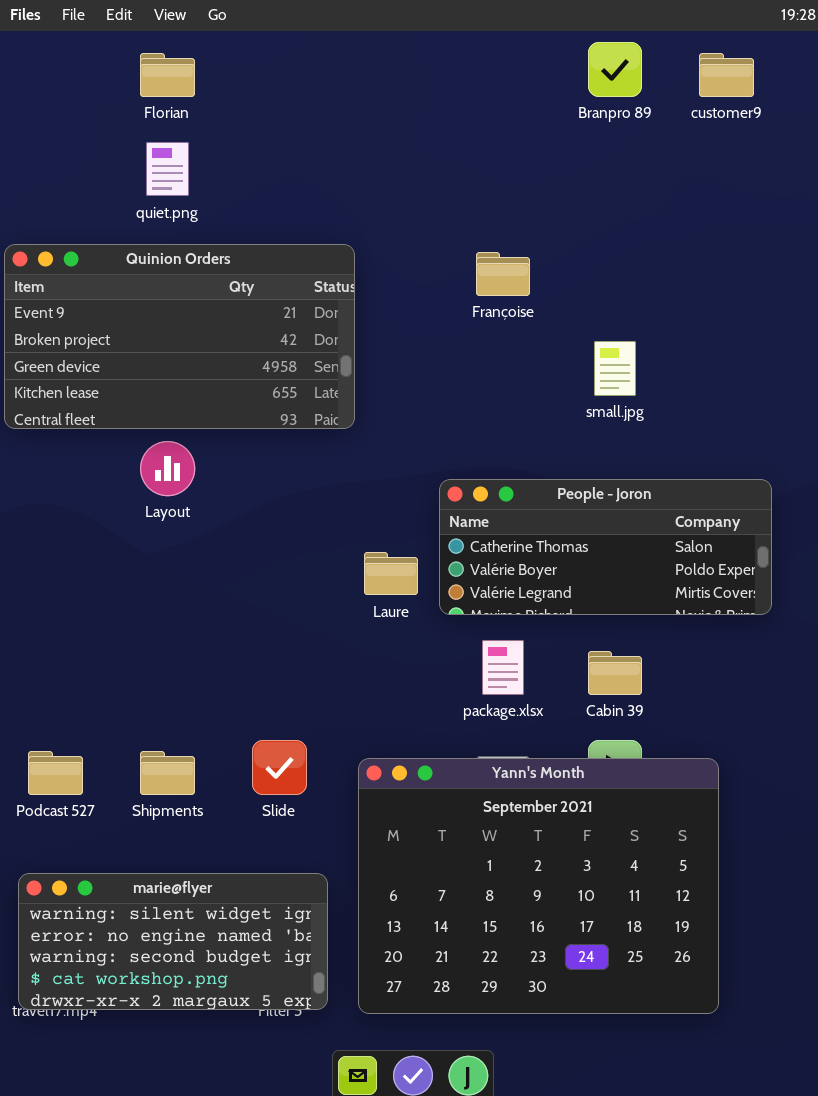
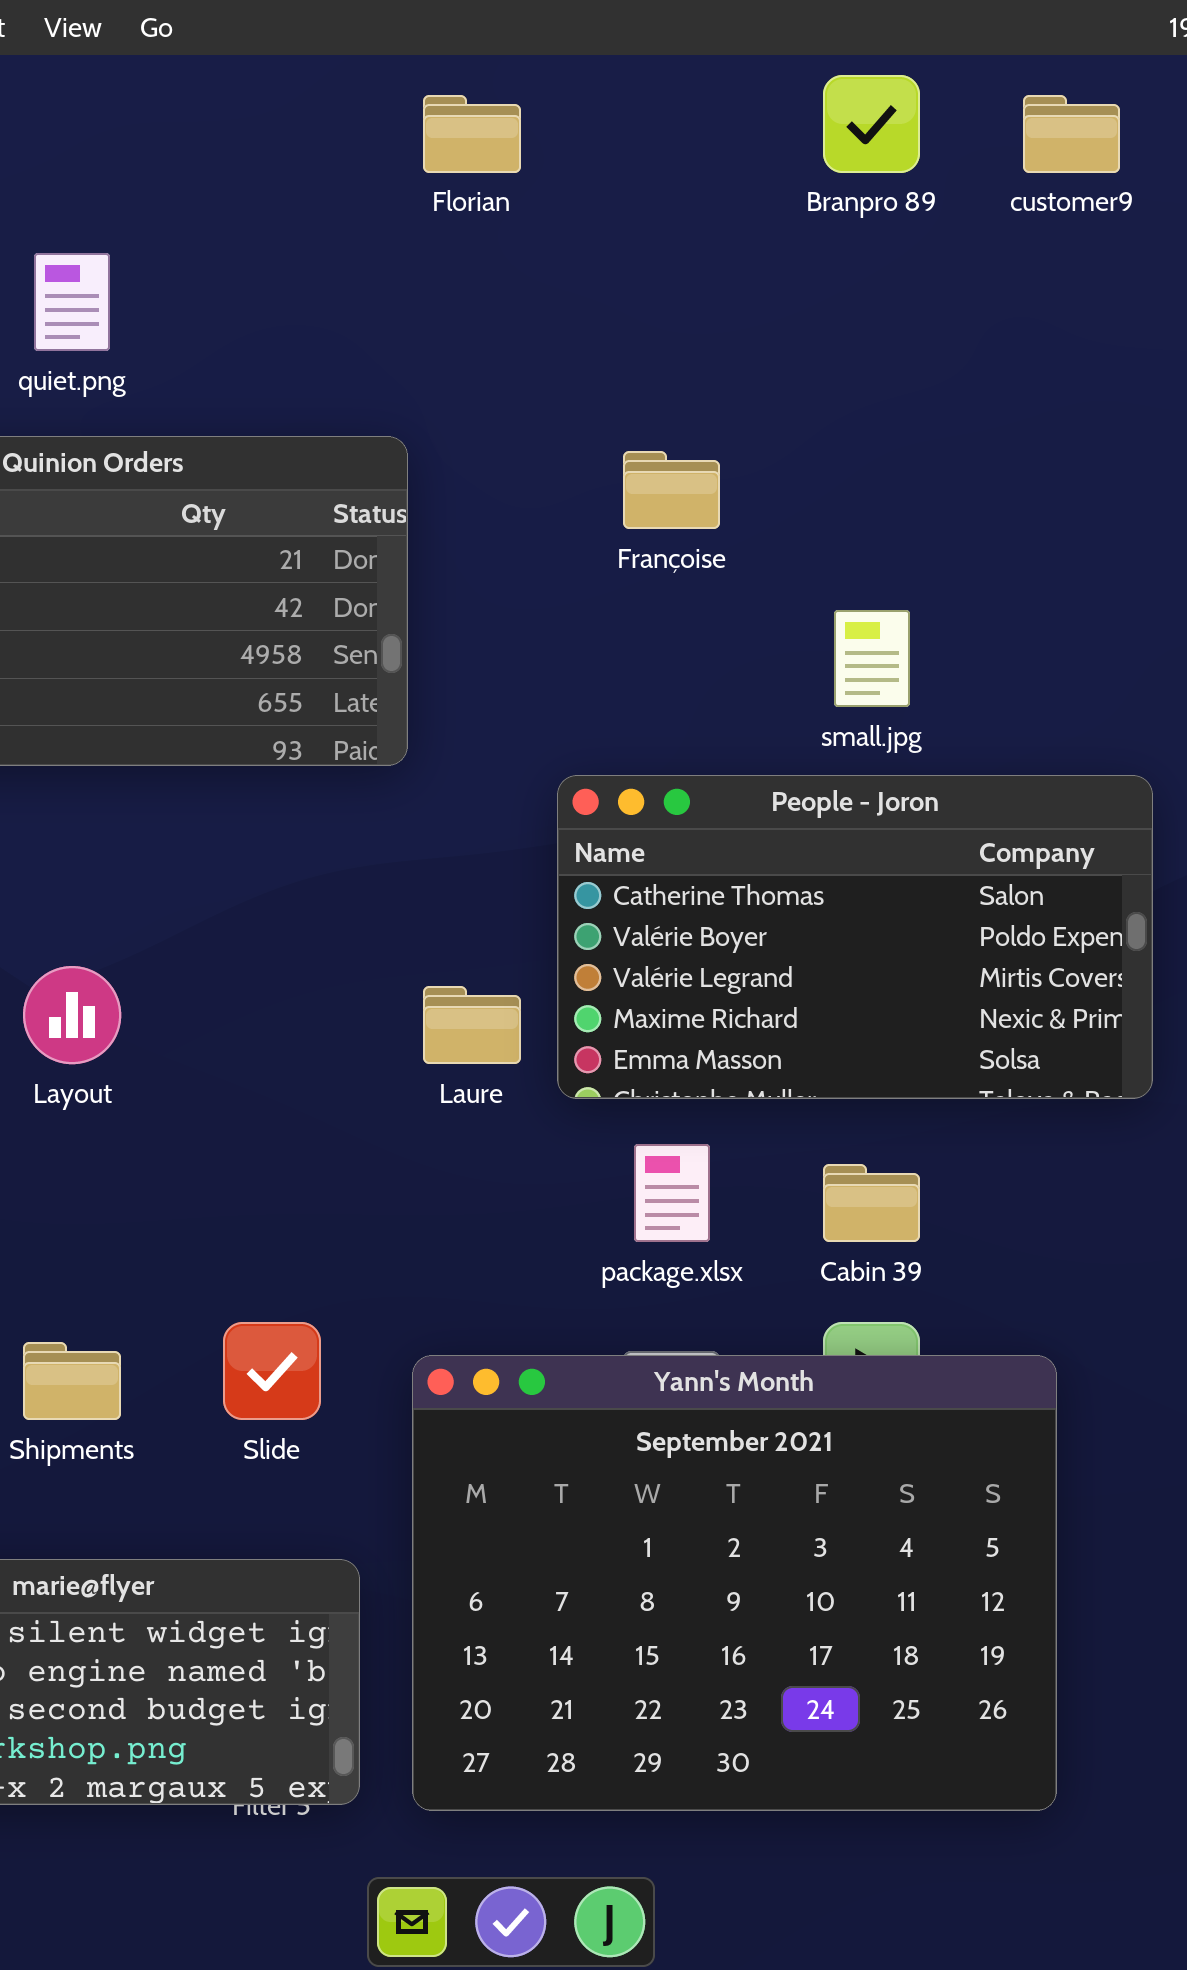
Florian: [140,53,195,97] -> [423,95,521,173], moved
Layout: [140,441,195,496] -> [23,966,121,1064], moved
People - Joron: [439,479,772,615] -> [557,775,1153,1099], resized

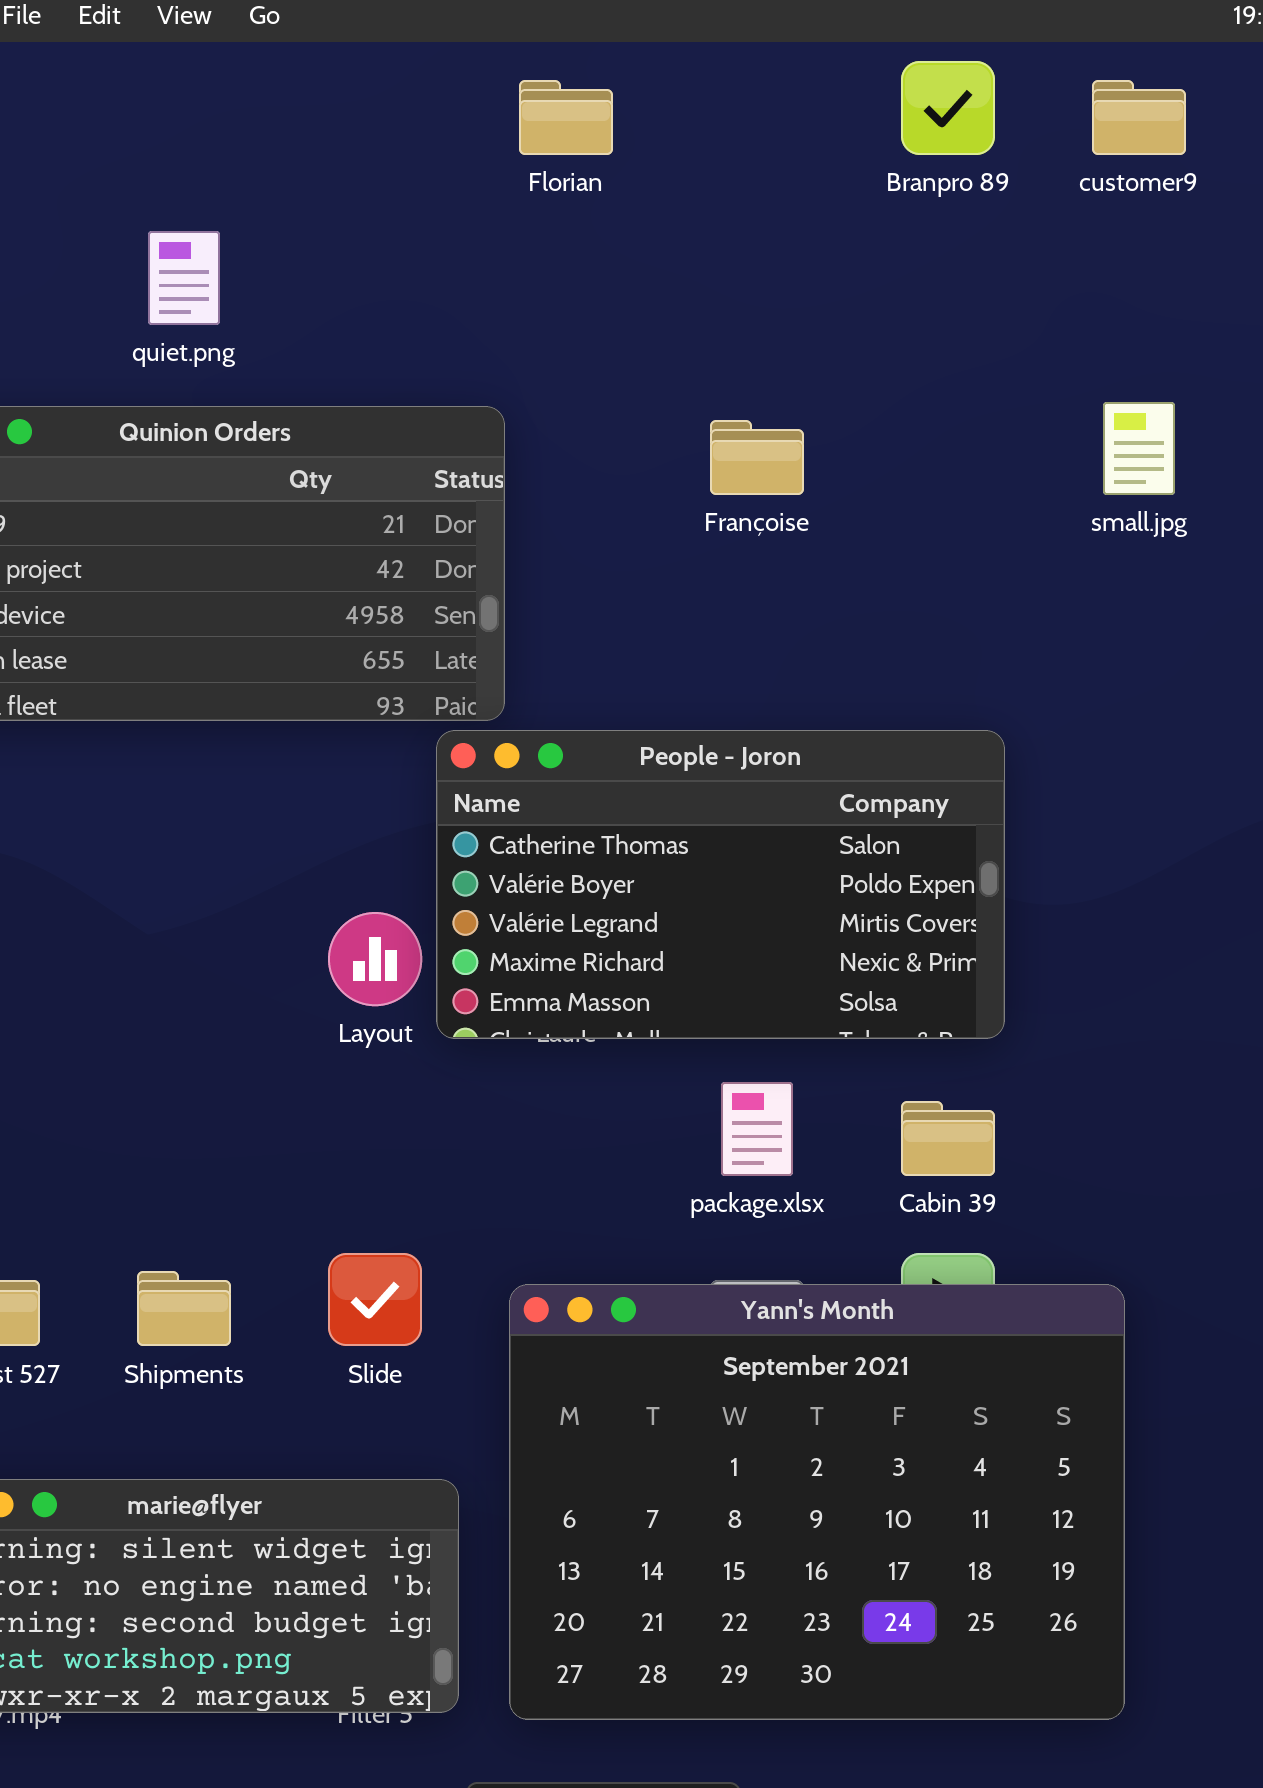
small.jpg: [834,610,910,707] -> [1103,402,1175,495], moved
People - Joron: [557,775,1153,1099] -> [436,730,1005,1039], moved
Layout: [23,966,121,1064] -> [328,912,422,1006], moved

